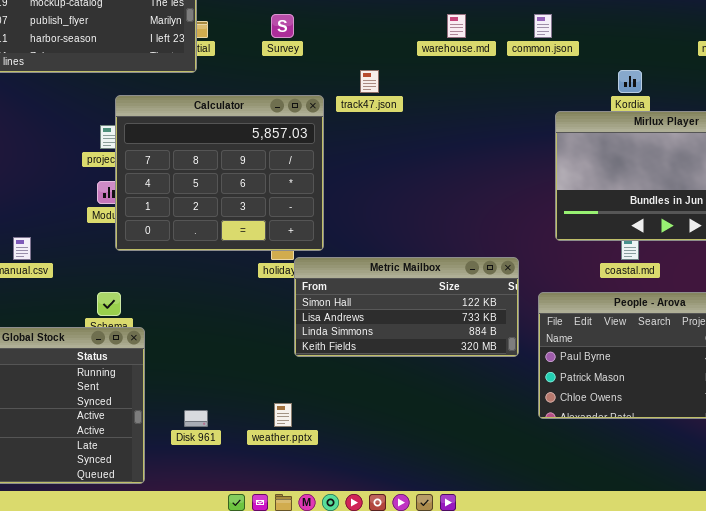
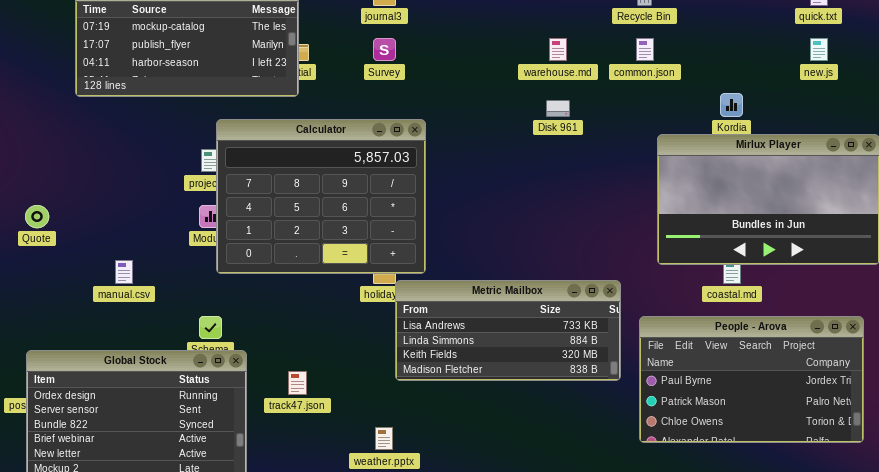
track47.json: [360,70,379,93] -> [288,371,307,395], moved
Metric Mailbox: [294,257,519,357] -> [395,280,621,381], scrolled down 1 row
Disk 961: [184,410,208,427] -> [546,100,570,117], moved

